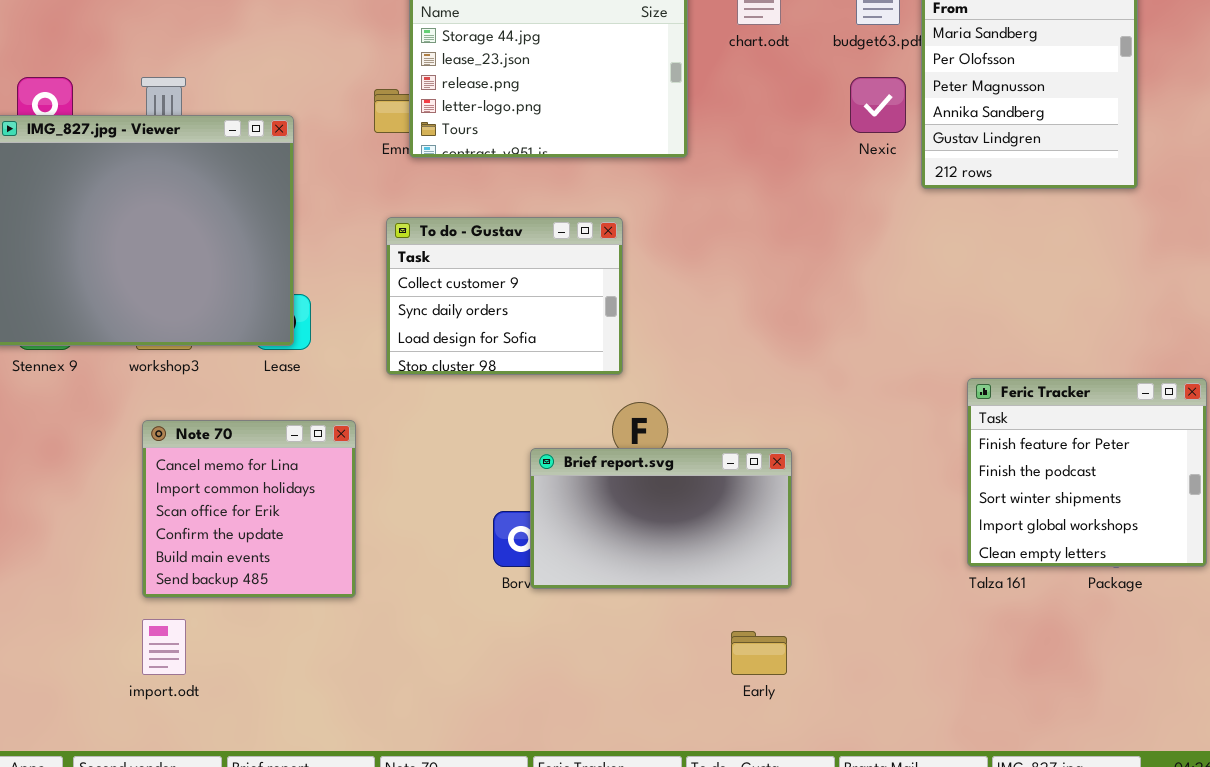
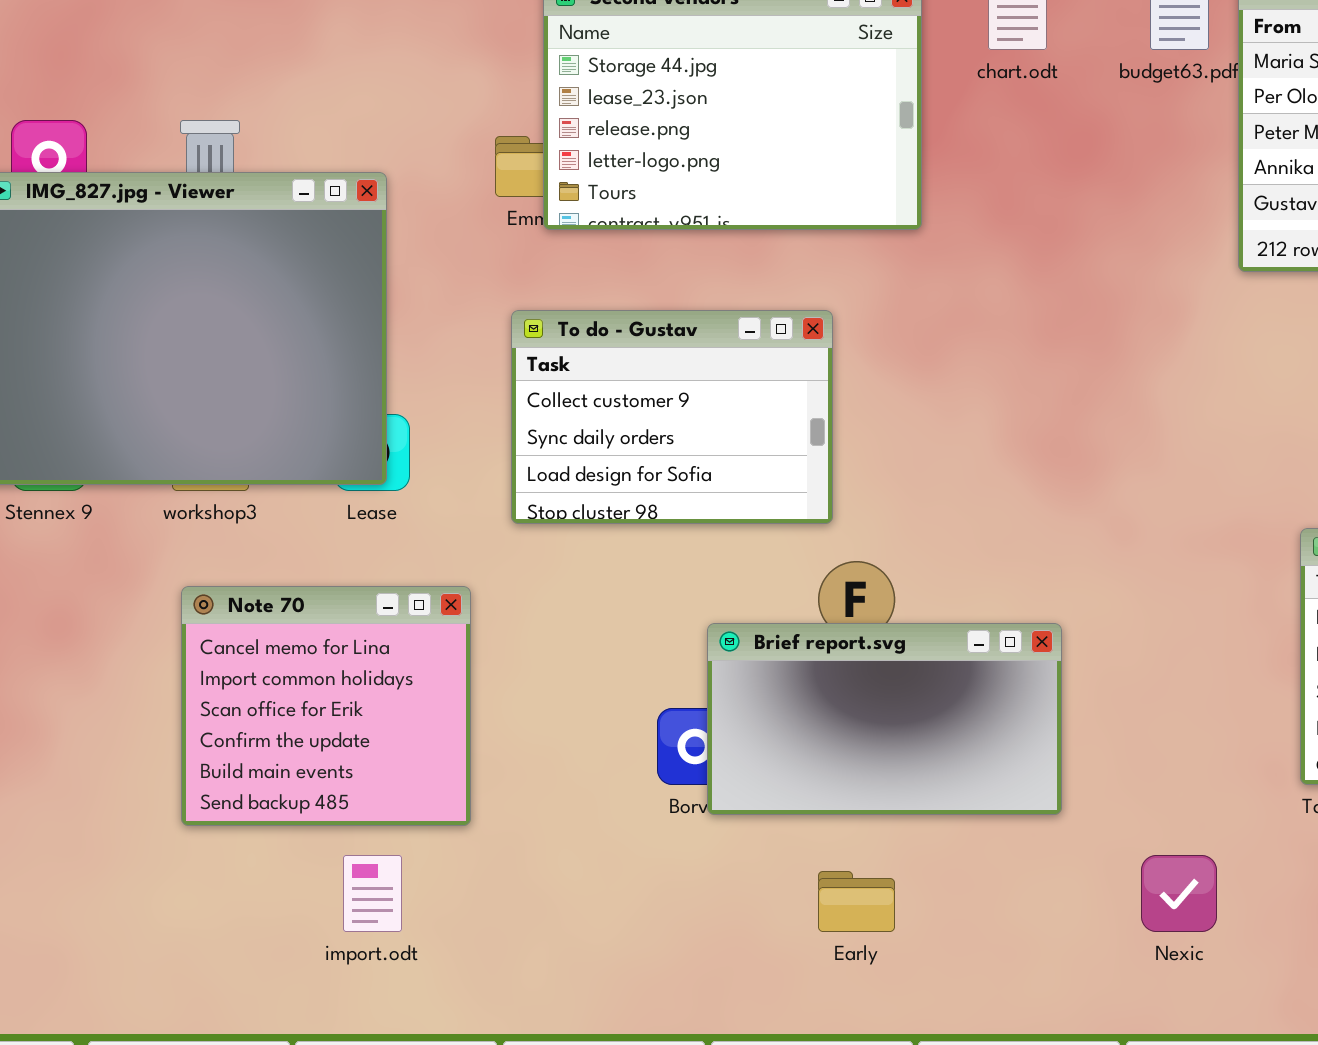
Nexic: [850,77,906,133] -> [1141,855,1217,932], moved
import.odt: [142,619,186,675] -> [343,855,402,932], moved
Early: [731,631,787,675] -> [818,871,895,932], moved

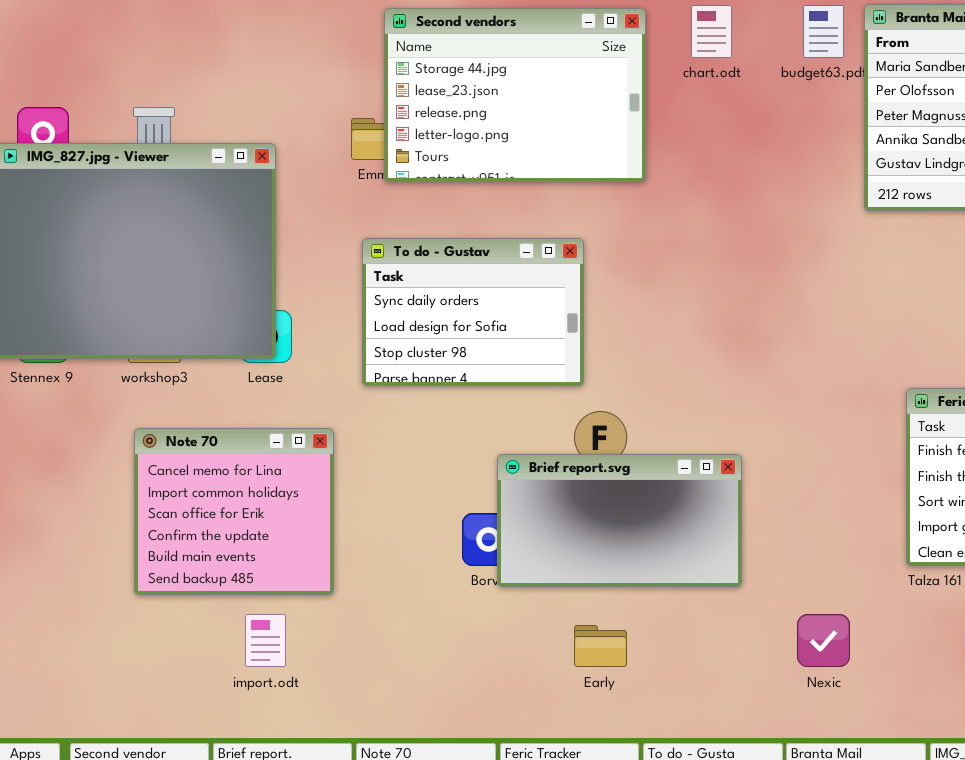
To do - Gustav: [511,310,833,524] -> [362,238,584,386], scrolled down 1 row

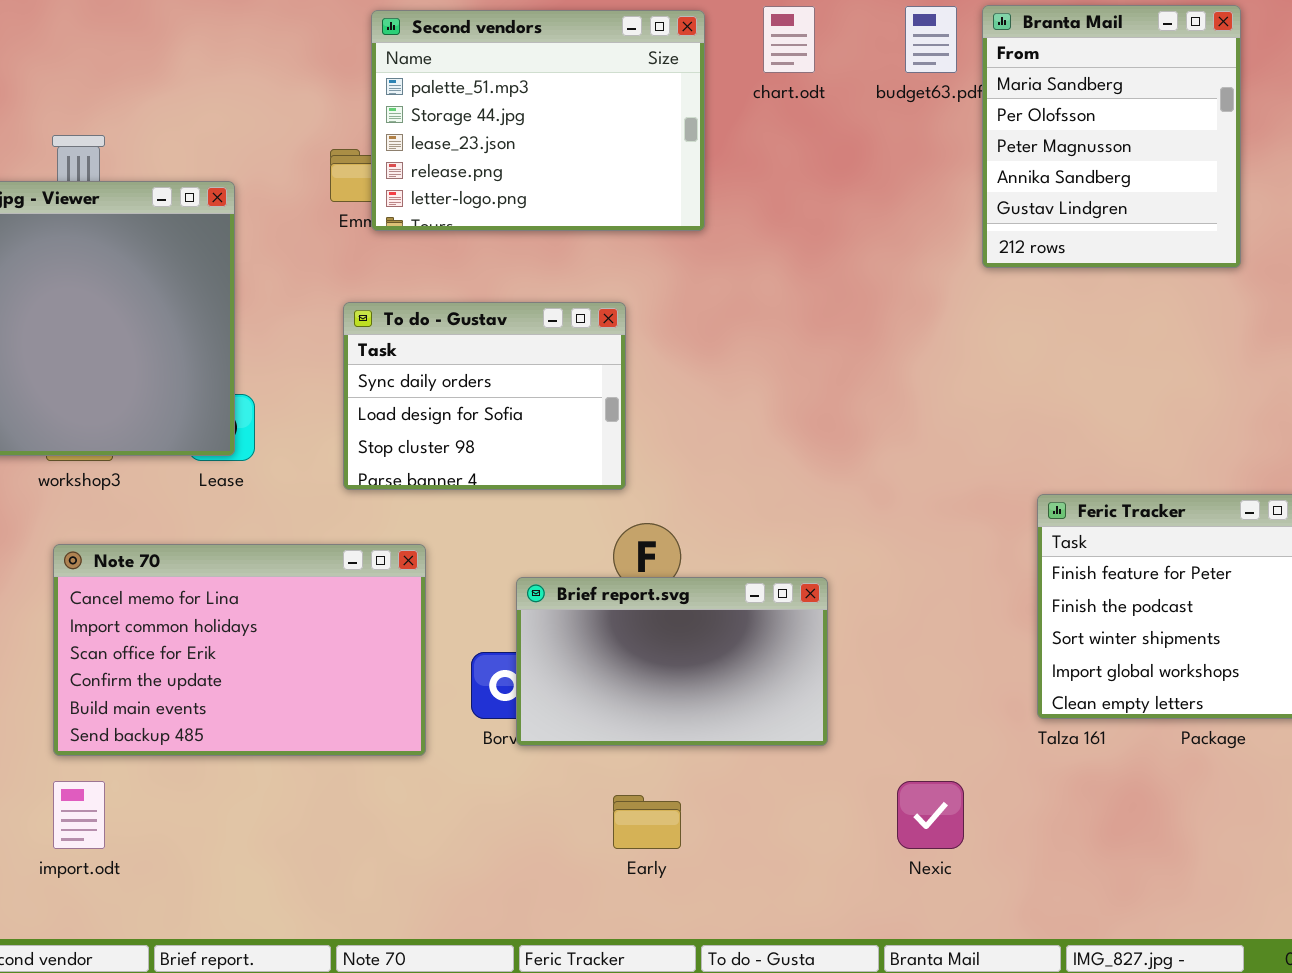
Second vendors: [384,8,646,182] -> [371,10,705,231], scrolled up 1 row
Note 70: [134,428,334,595] -> [53,544,426,756], resized
import.odt: [245,614,286,667] -> [53,781,105,849], moved

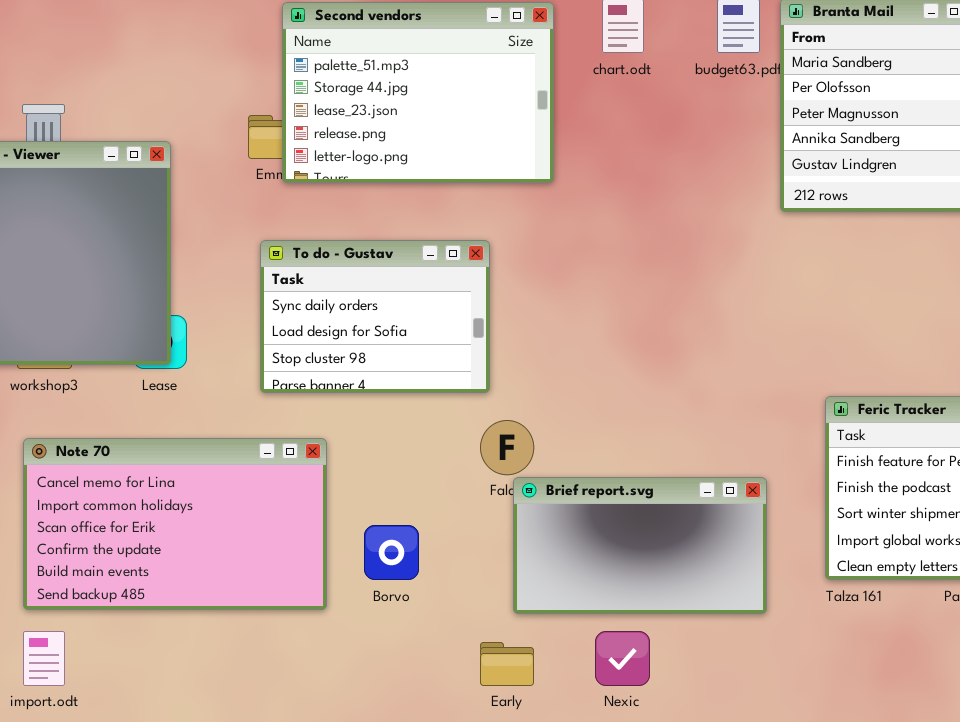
Brief report.svg: [516,577,828,746] -> [513,477,767,614], moved
Nexic: [897,781,964,849] -> [595,631,650,686], moved

